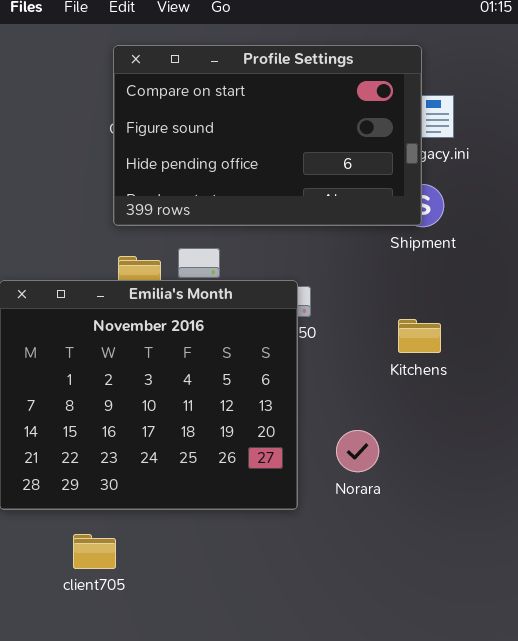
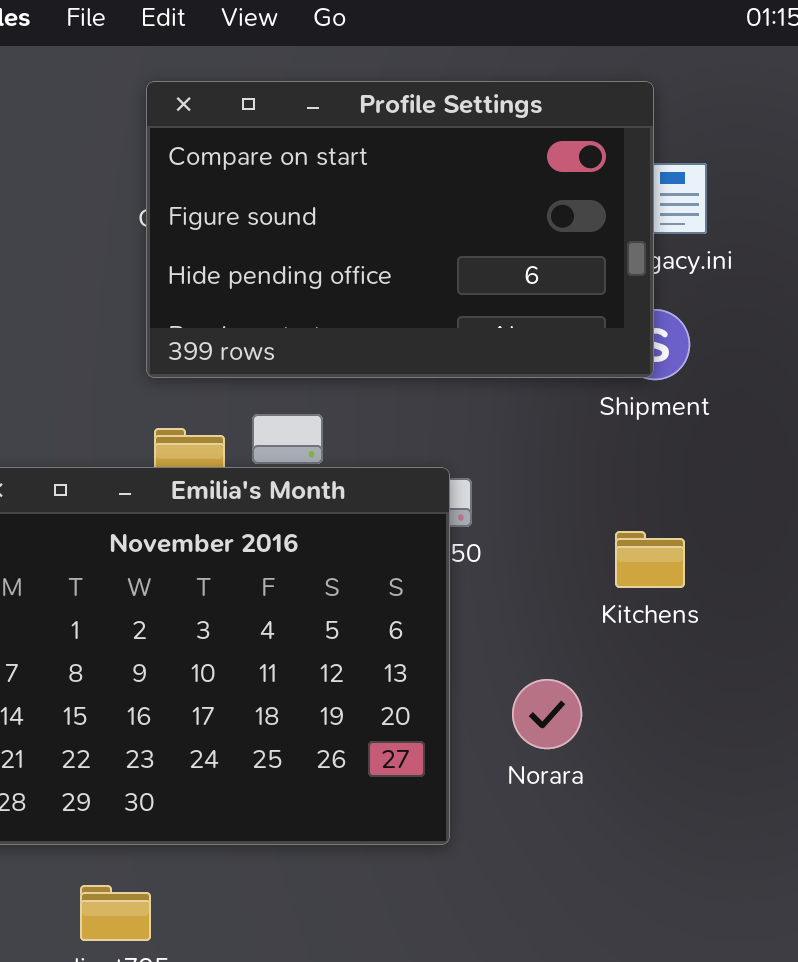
Norara: [336,430,379,472] -> [512,679,582,749], moved

